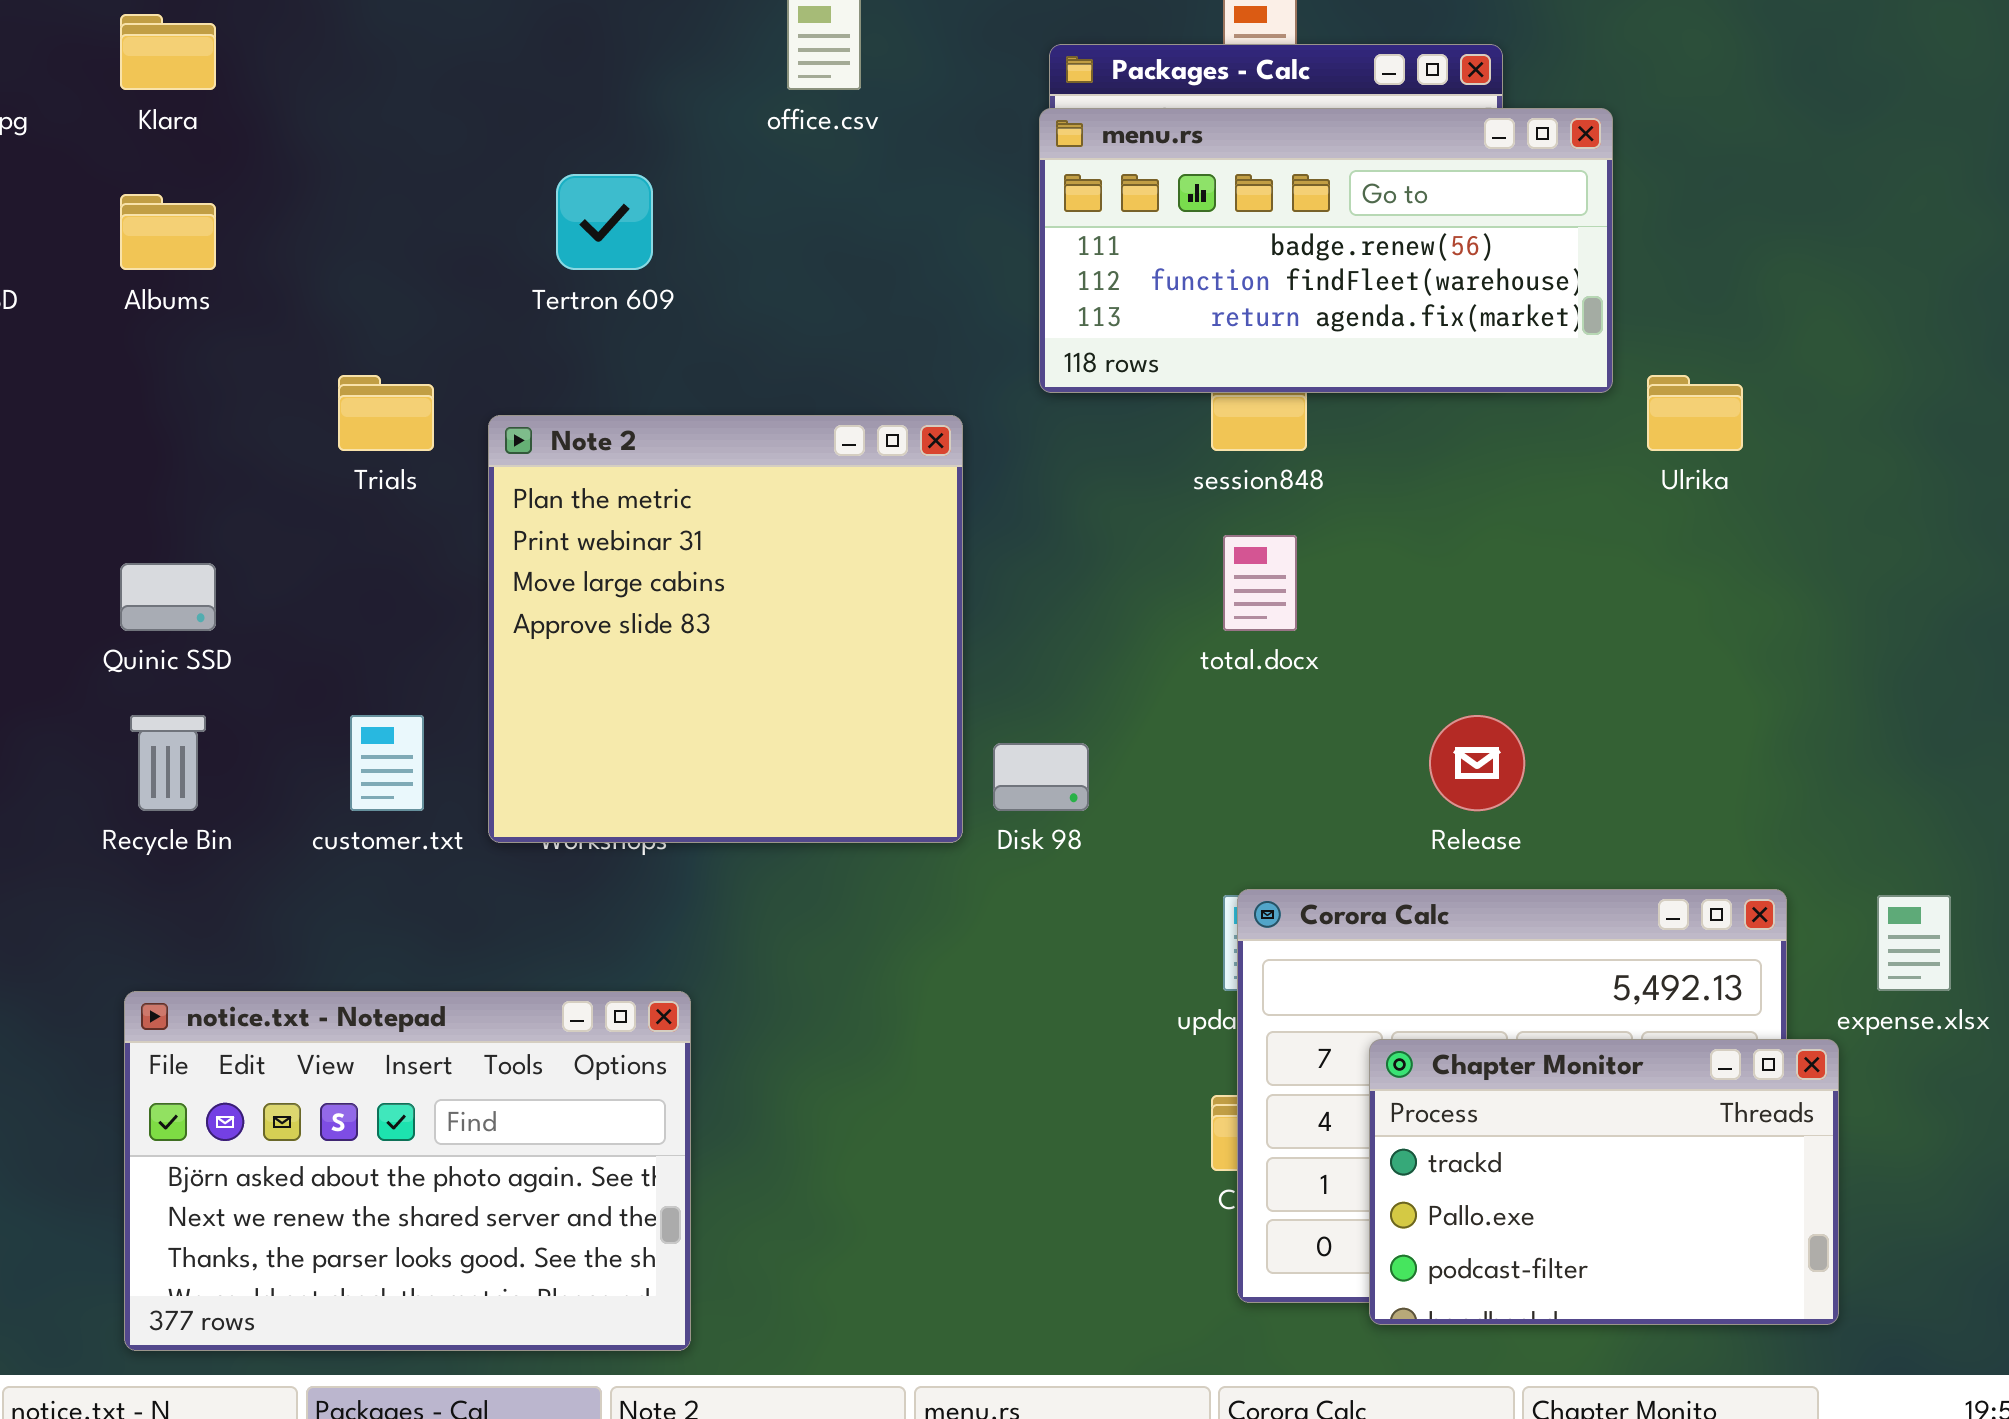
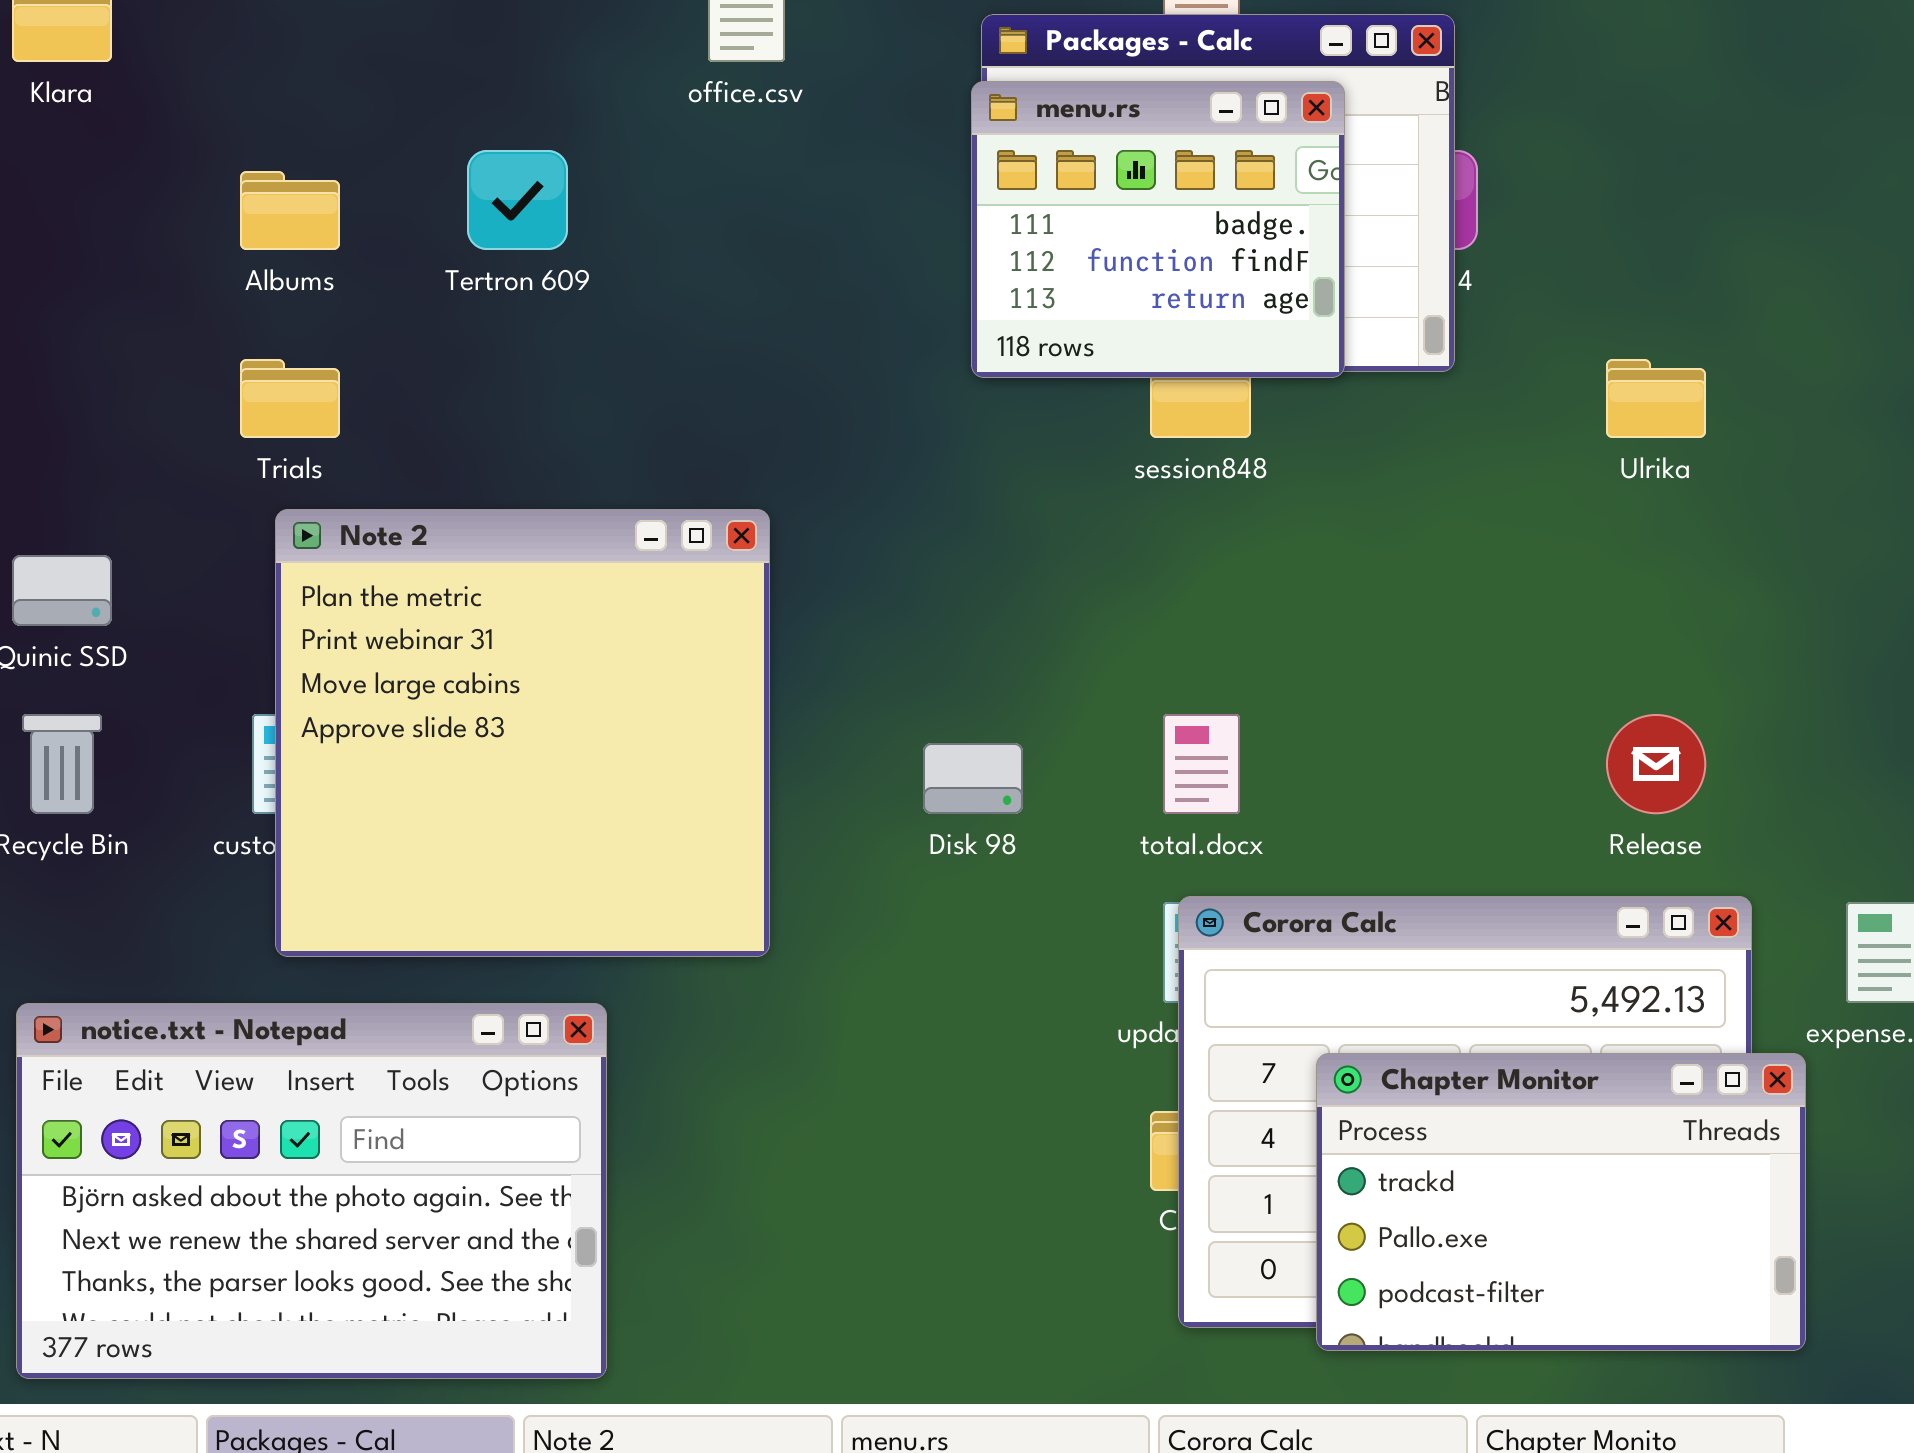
menu.rs: [1039,108,1613,393] -> [971,81,1345,378], resized
Albums: [120,194,216,270] -> [240,171,340,250], moved
Note 2: [488,415,963,843] -> [275,509,770,957], moved
total.docx: [1223,535,1297,631] -> [1163,714,1240,814], moved
Release: [1429,715,1525,811] -> [1606,714,1706,814], moved

